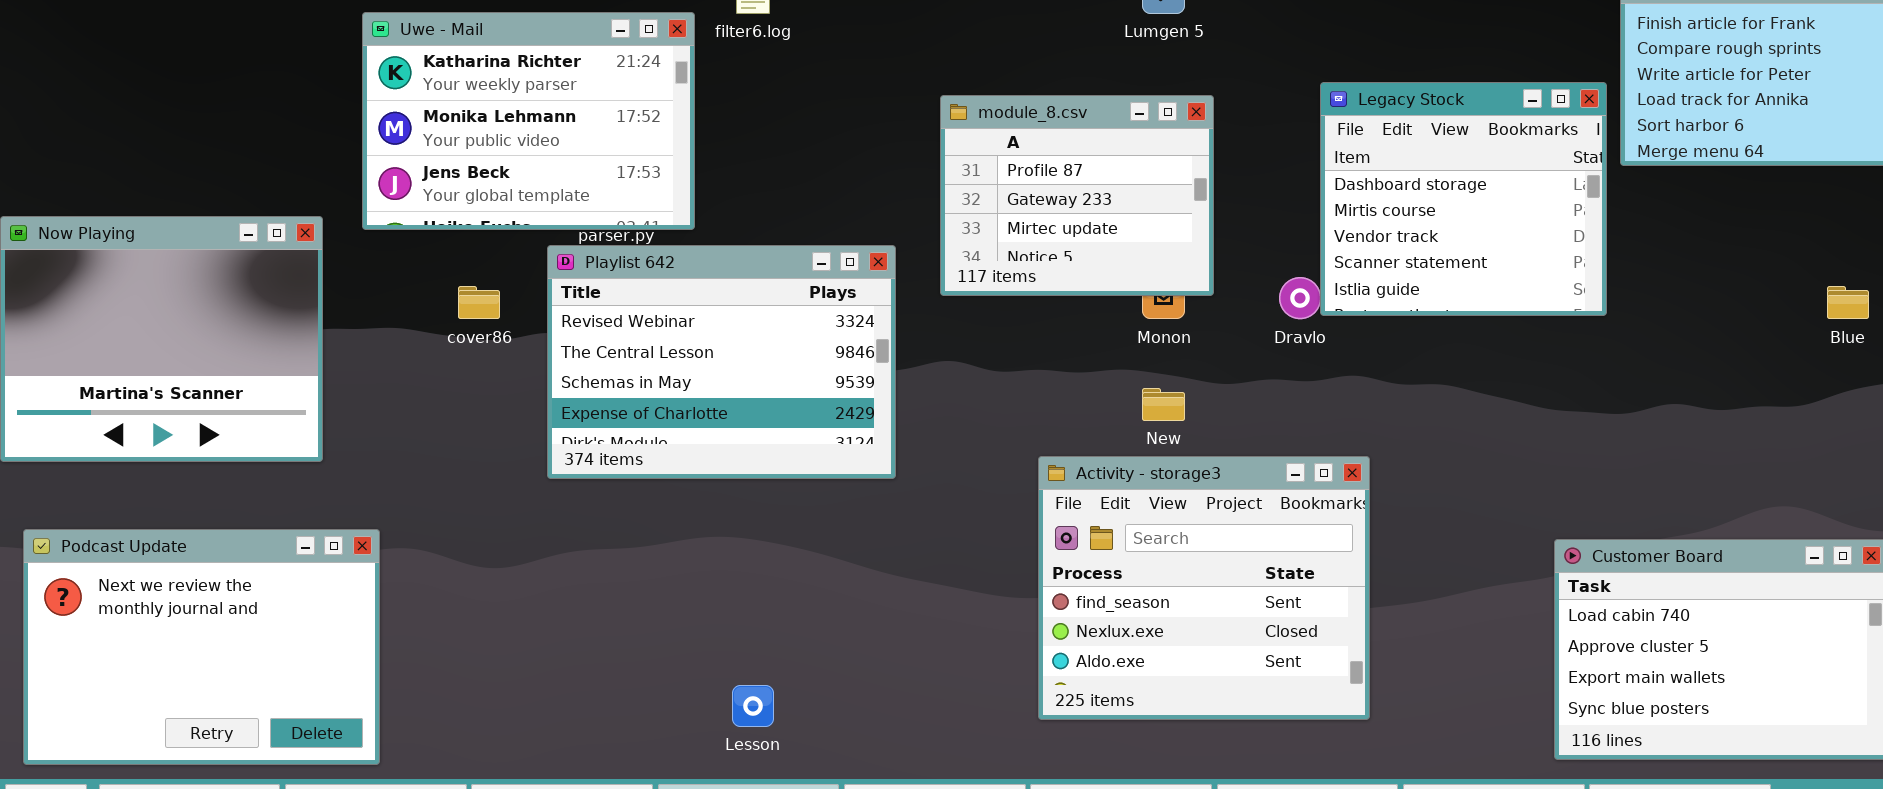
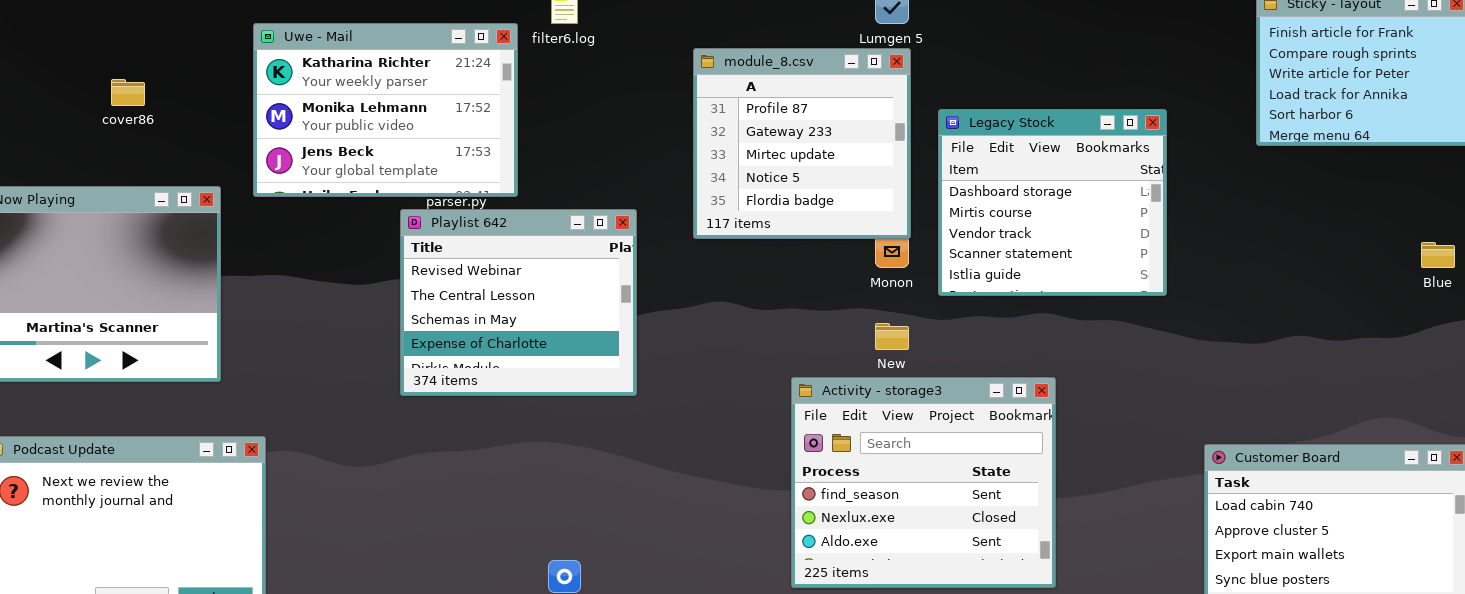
Legacy Stock: [1320,82,1607,316] -> [938,109,1167,296], moved
module_8.csv: [940,95,1214,296] -> [693,48,911,239], moved, resized
Playlist 642: [547,245,896,479] -> [400,209,637,396], resized
cover86: [458,286,500,319] -> [111,79,145,106], moved

